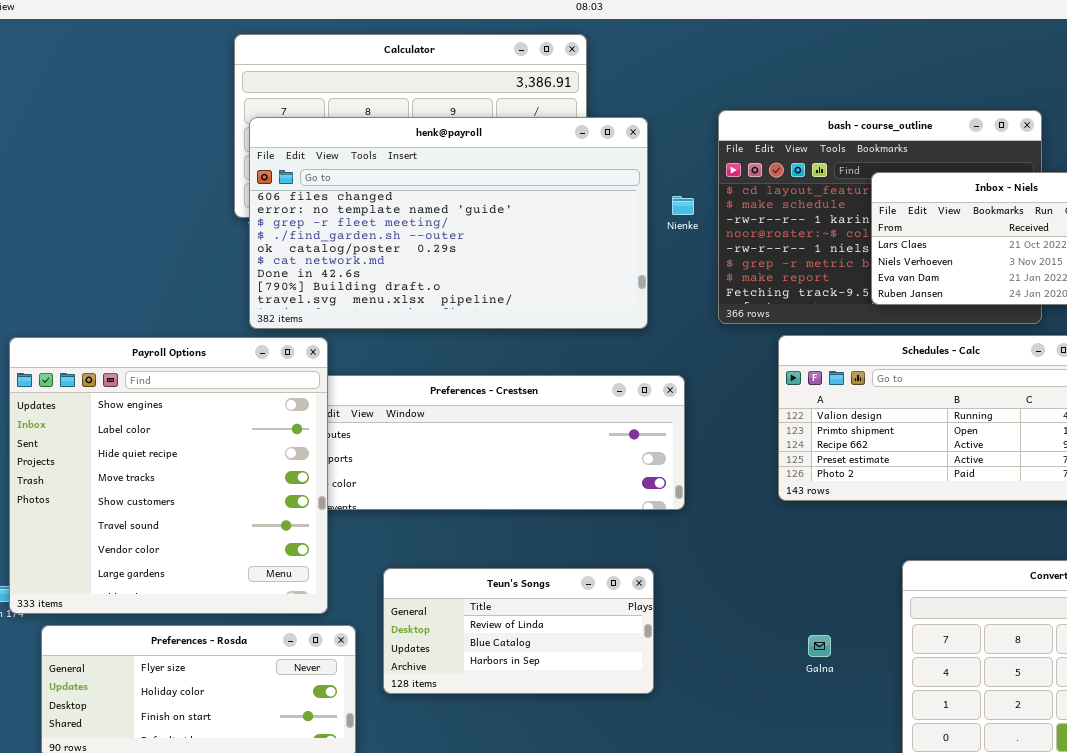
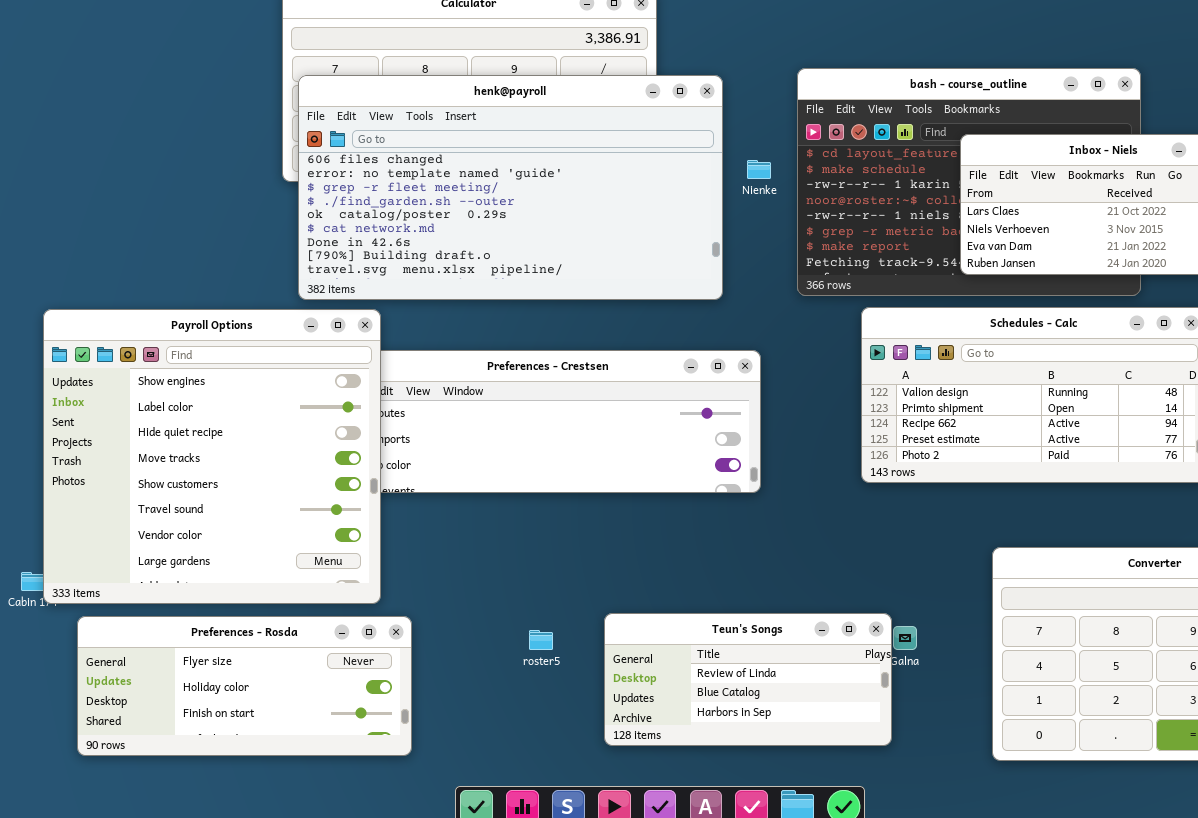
Teun's Songs: [383,568,654,694] -> [604,613,892,746], moved

